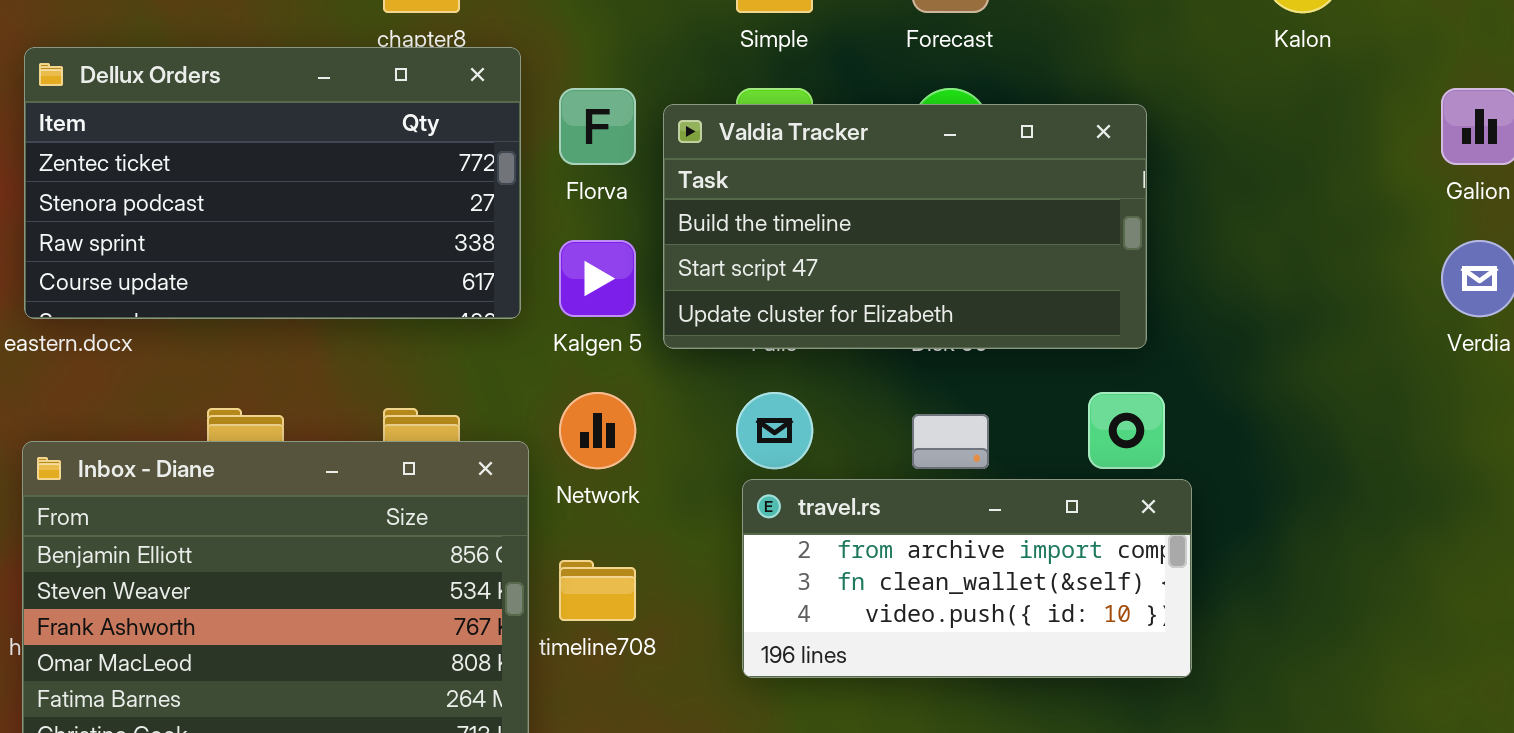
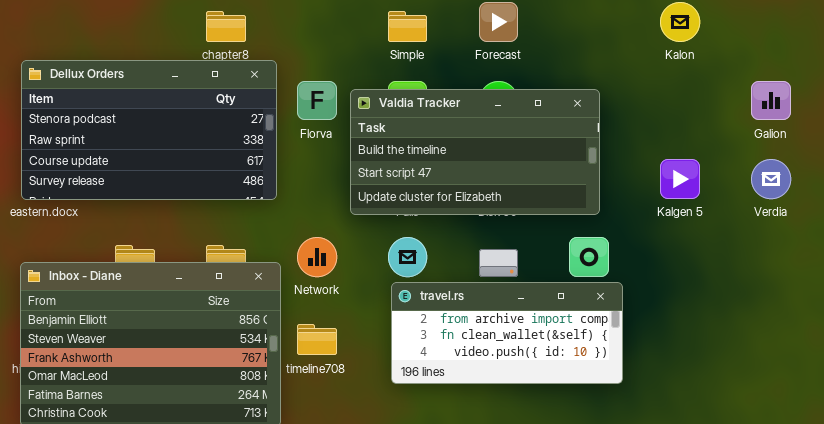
Dellux Orders: [24,47,521,319] -> [21,60,277,200], scrolled down 1 row
Kalgen 5: [559,240,636,317] -> [660,159,700,199], moved

